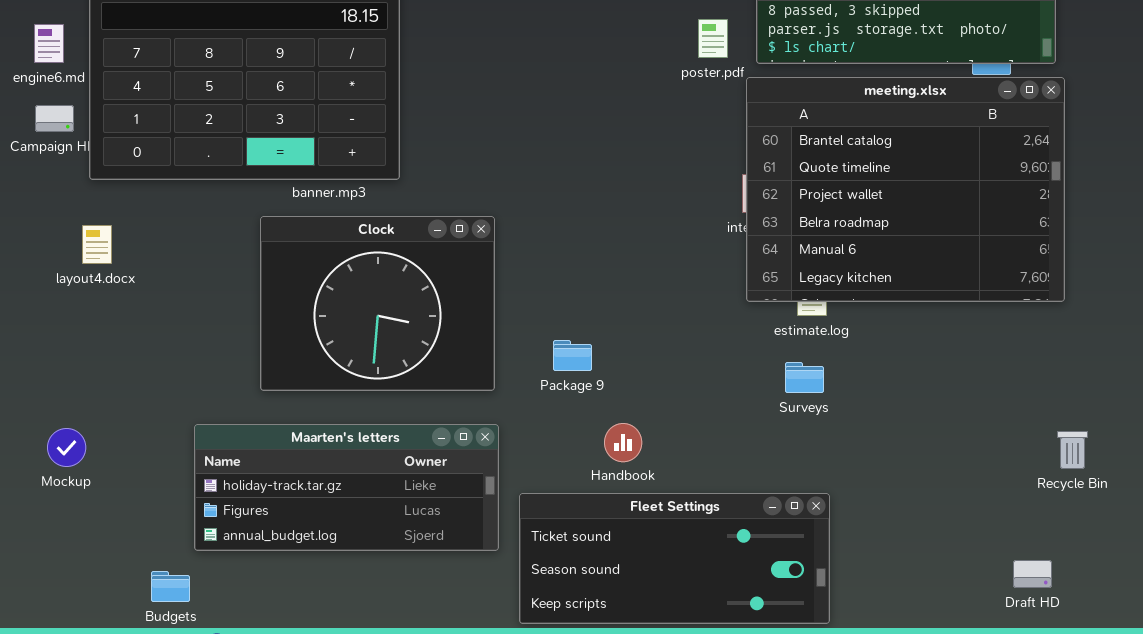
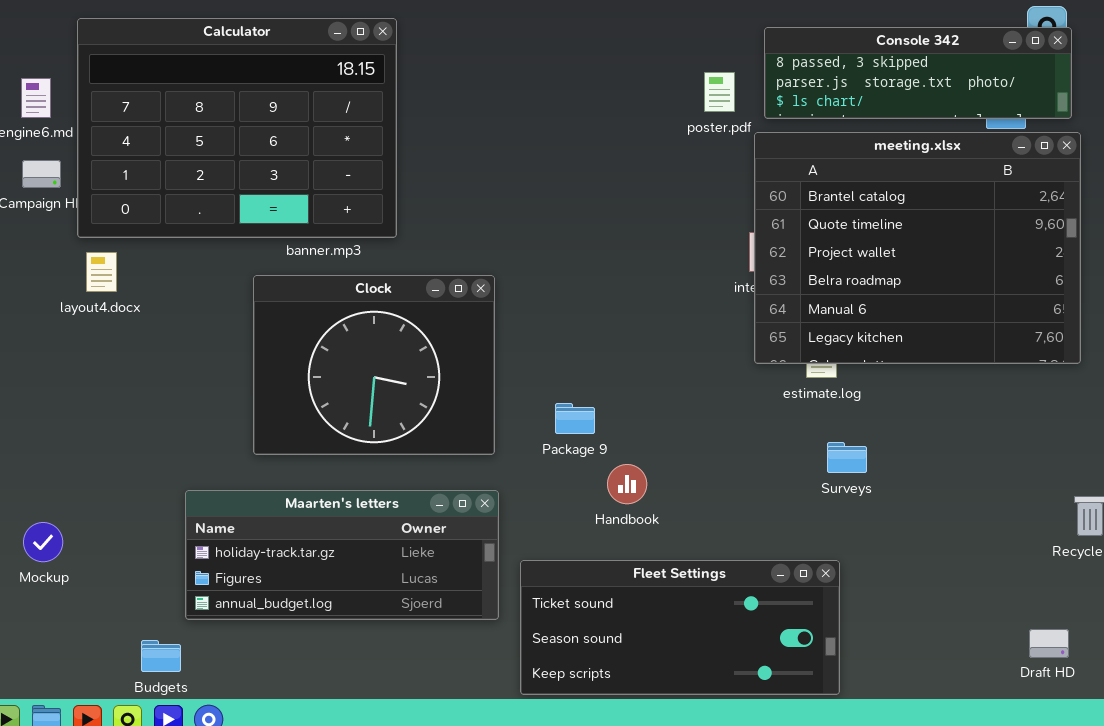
layout4.docx: [82,225,112,264] -> [86,252,117,292], moved
Surveys: [785,362,824,393] -> [827,442,867,473], moved
Handbook: [604,423,642,462] -> [607,464,647,504], moved
Mockup: [47,428,86,467] -> [23,522,63,562], moved

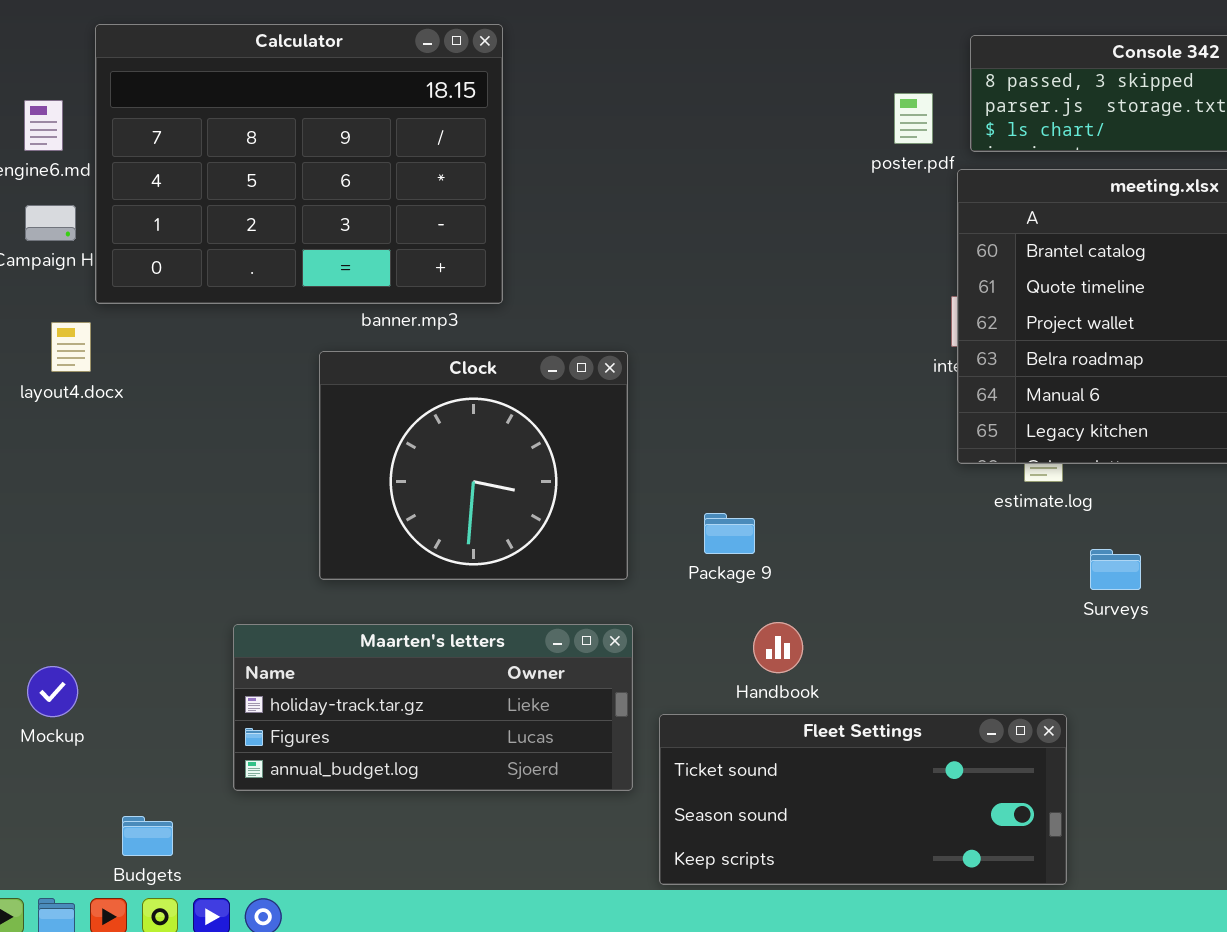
layout4.docx: [86,252,117,292] -> [51,322,91,372], moved
Surveys: [827,442,867,473] -> [1090,549,1141,590], moved
Handbook: [607,464,647,504] -> [753,622,803,673], moved
Budgets: [141,640,181,672] -> [122,816,173,856], moved

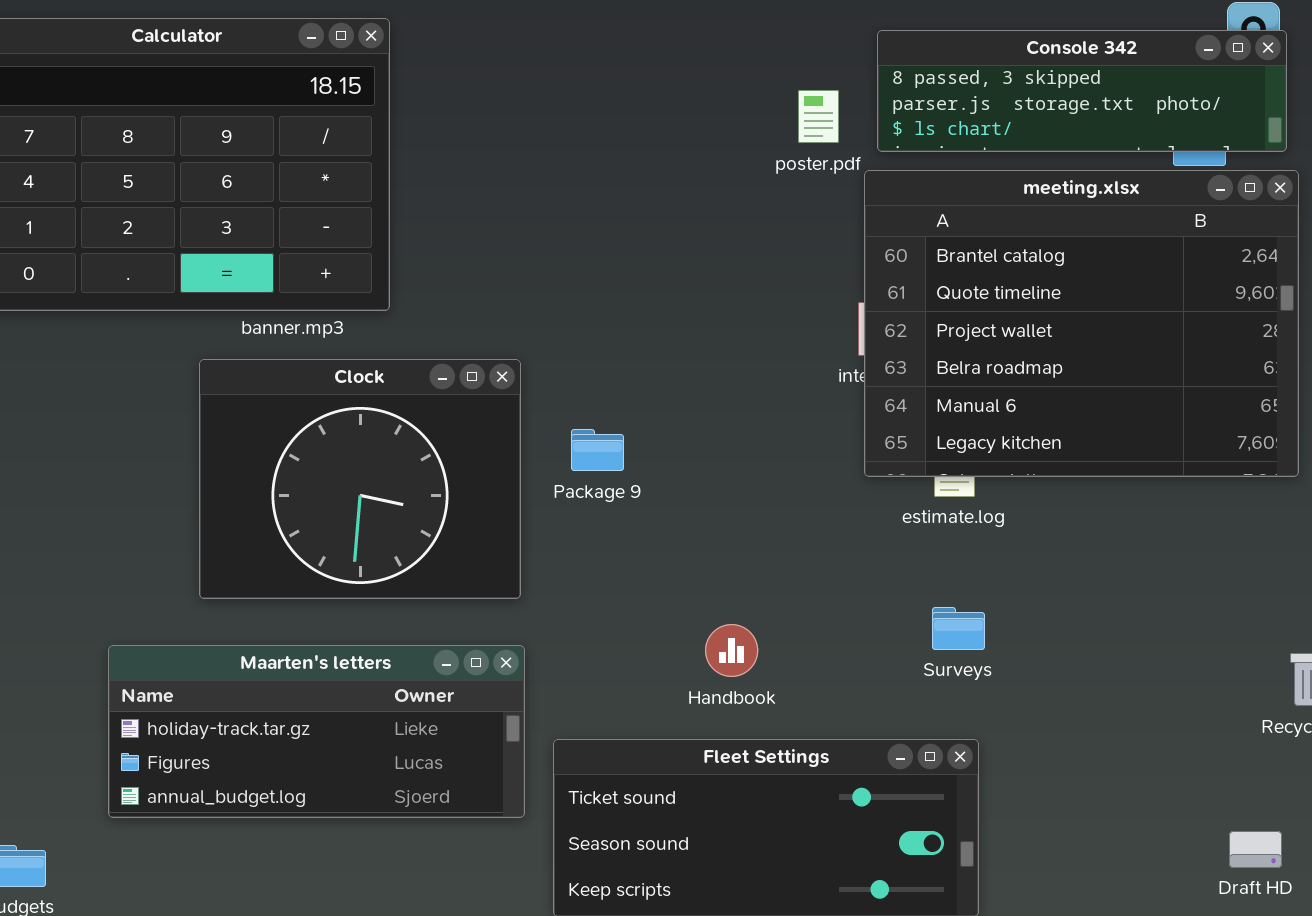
Package 9: [704,513,755,554] -> [571,429,624,471], moved
Surveys: [1090,549,1141,590] -> [932,607,985,650], moved
Handbook: [753,622,803,673] -> [705,624,758,677], moved

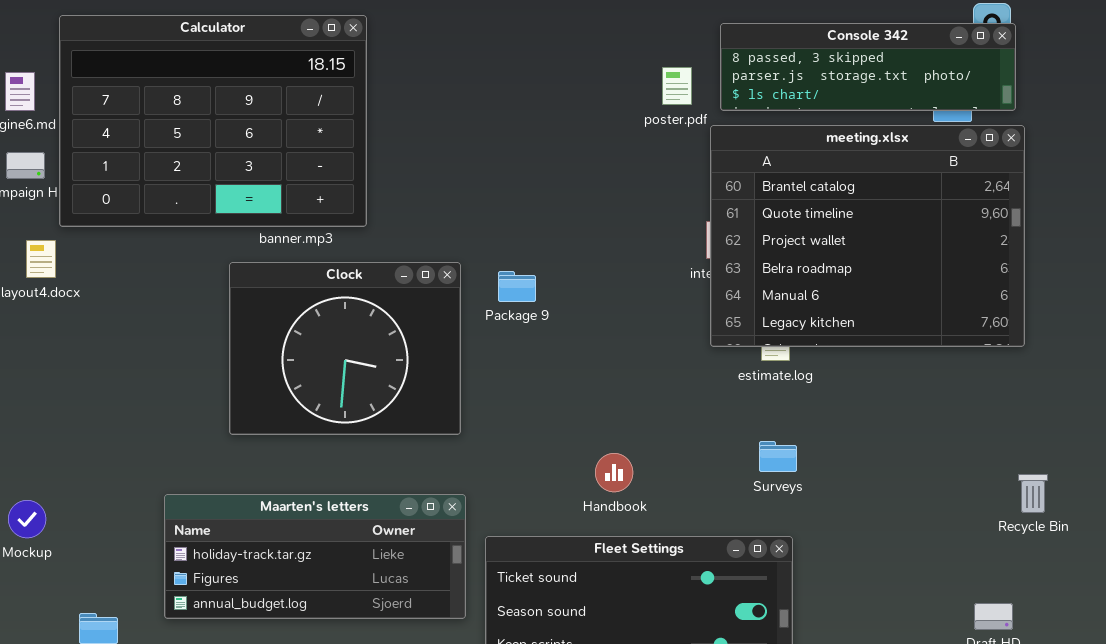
Package 9: [571,429,624,471] -> [498,271,536,302], moved
Maarten's letters: [108,645,525,818] -> [164,494,466,619], moved

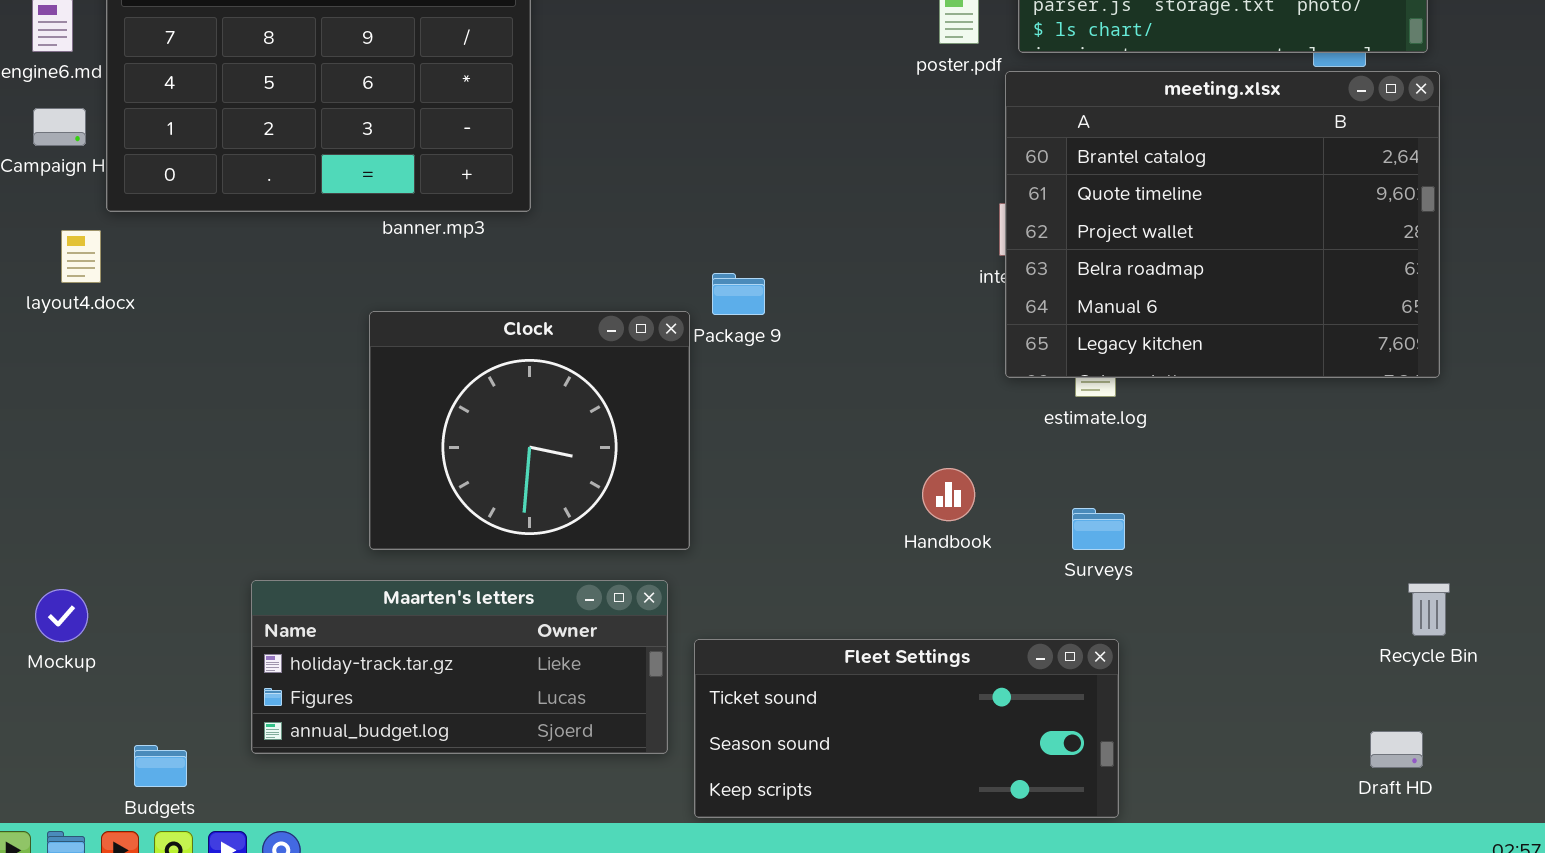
Clock: [229,262,461,435] -> [369,311,690,550], moved
Handbook: [595,453,633,492] -> [922,468,975,521], moved
Recycle Bin: [1018,474,1048,513] -> [1408,583,1450,636], moved

